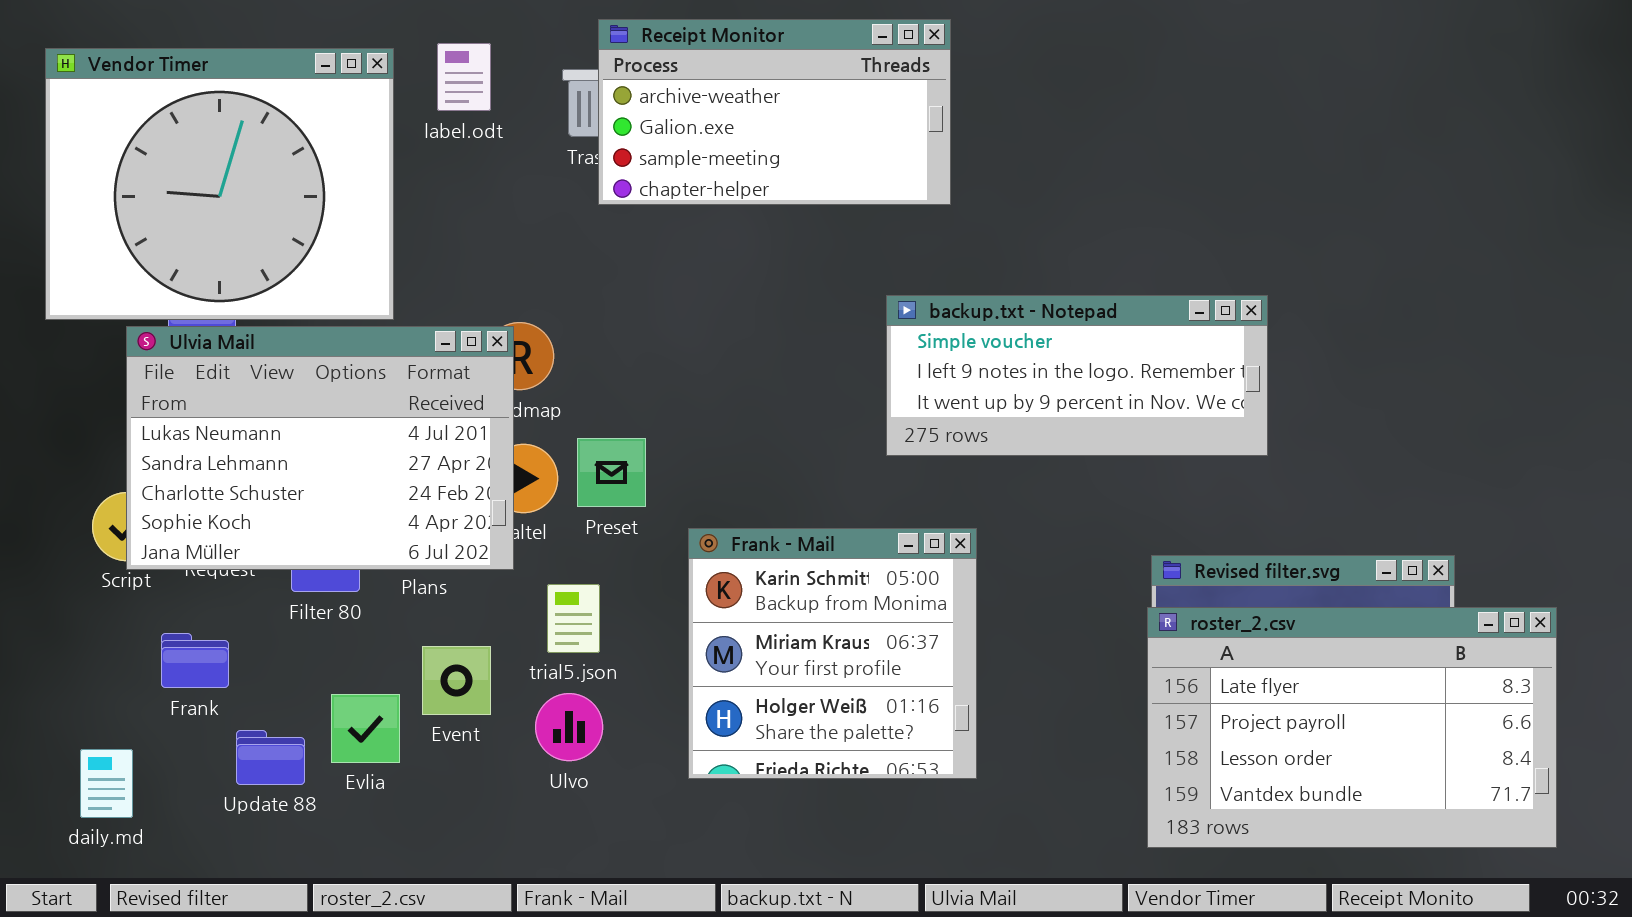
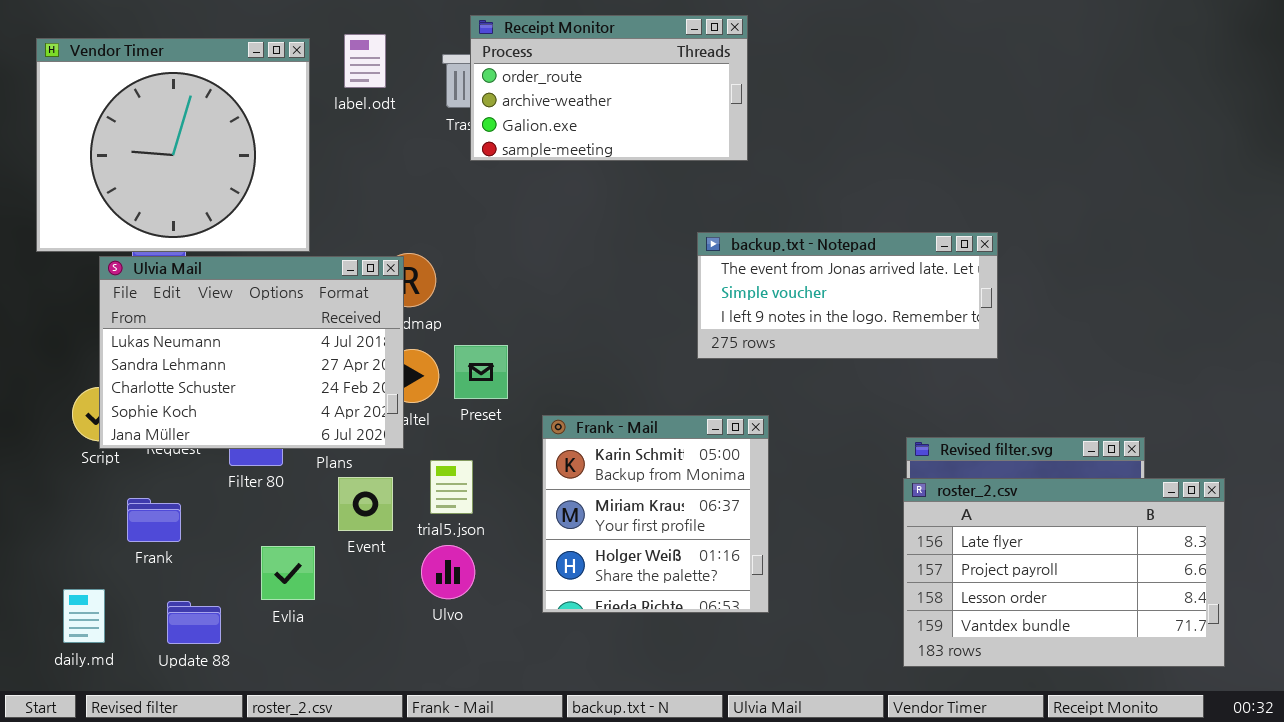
Receipt Monitor: [598,19,951,205] -> [470,15,748,161], scrolled up 1 row
backup.txt - Notepad: [886,295,1268,456] -> [697,232,998,359], scrolled up 1 row
Event: [422,646,491,715] -> [338,477,393,531], moved
Update 88: [236,730,305,785] -> [167,601,221,644], moved

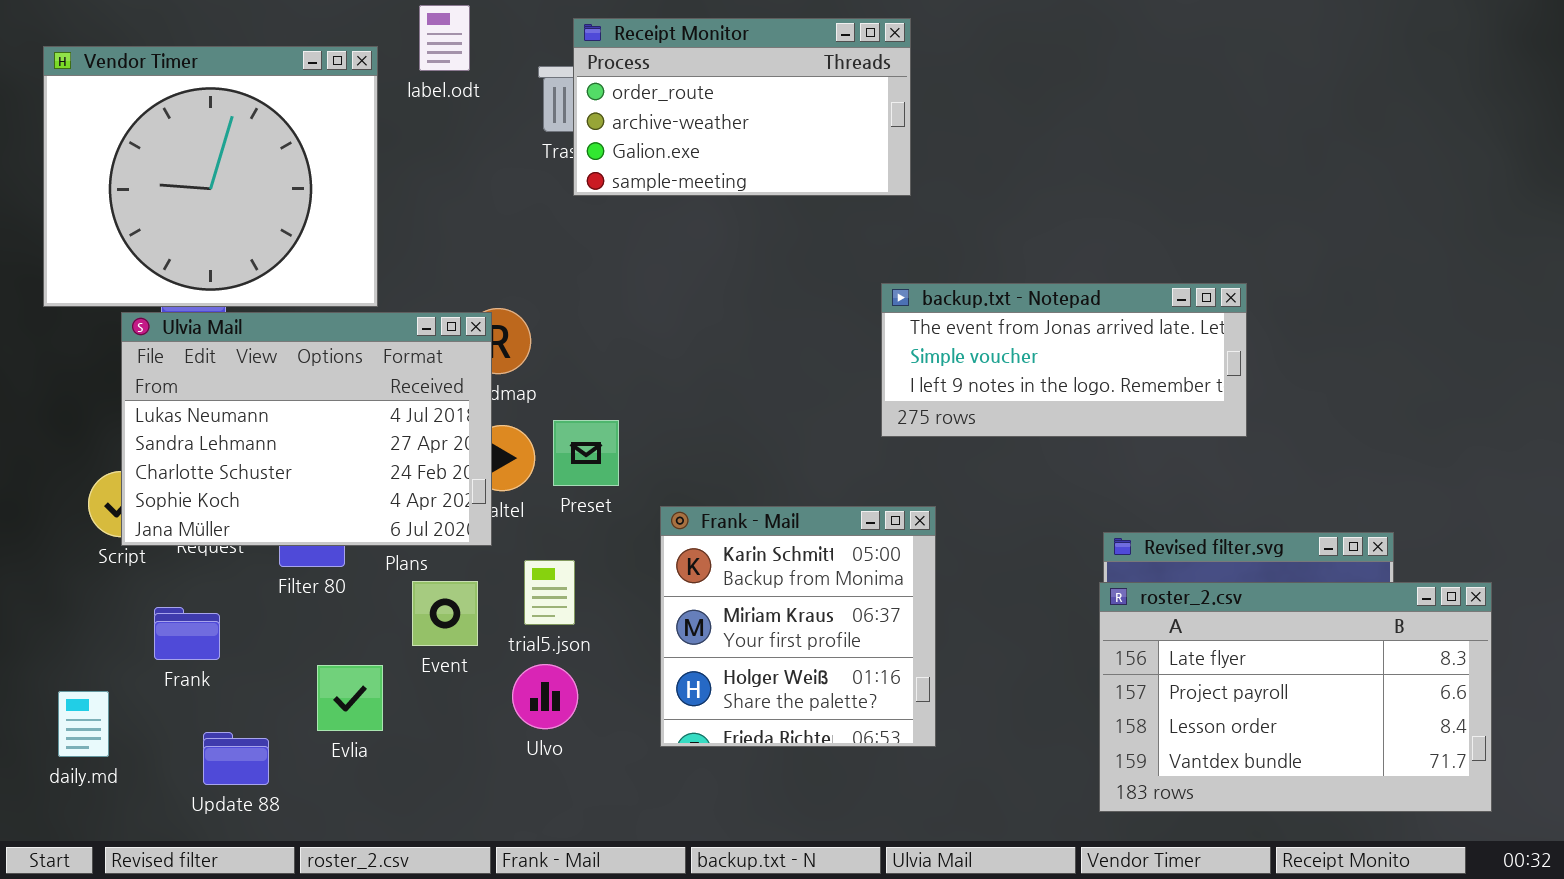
label.odt: [344,34,386,88] -> [419,5,470,71], moved
backup.txt - Notepad: [697,232,998,359] -> [881,283,1247,437], moved
daily.md: [63,589,105,643] -> [58,691,109,757], moved

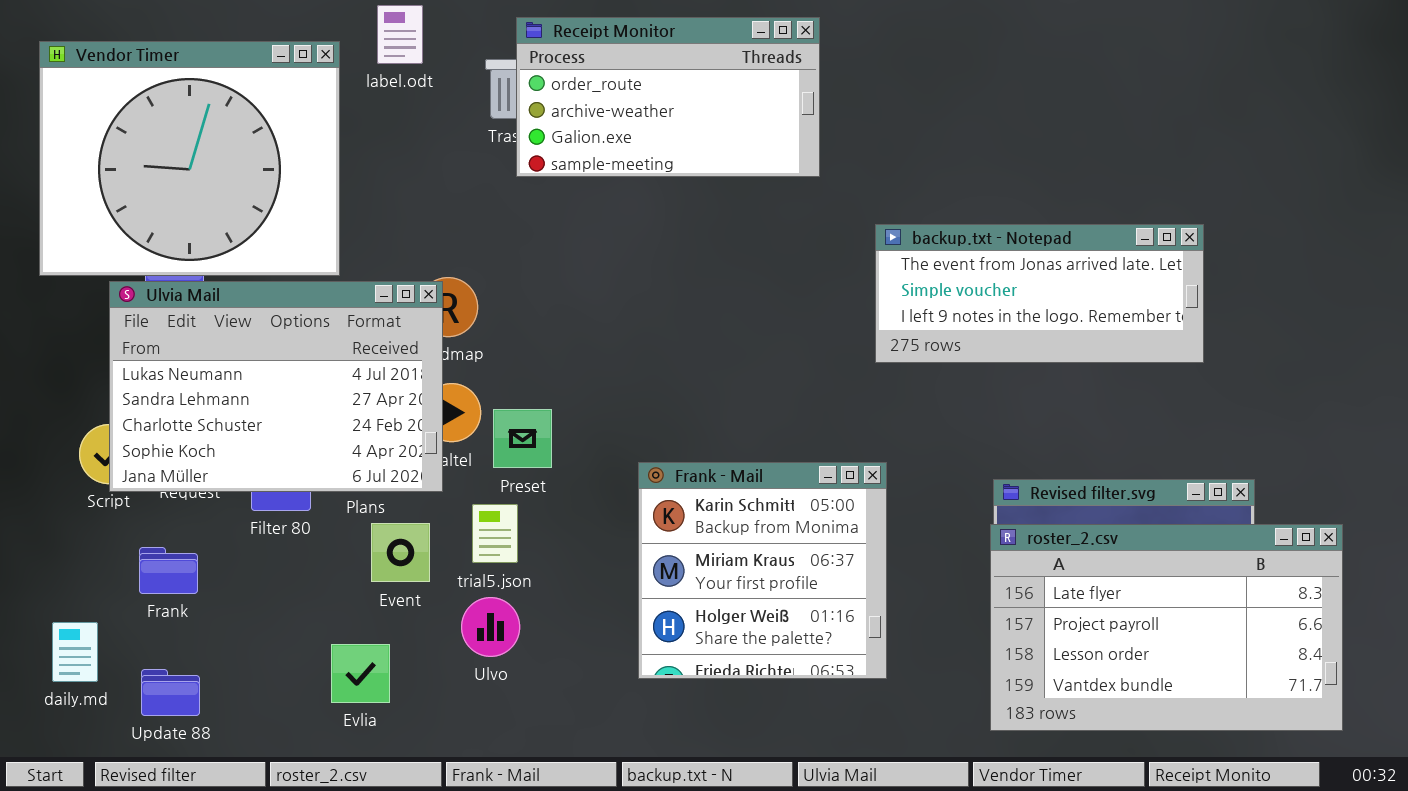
backup.txt - Notepad: [881,283,1247,437] -> [875,224,1204,363], moved
Preset: [553,420,619,486] -> [493,409,552,468], moved
Frank - Mail: [660,506,936,747] -> [638,462,887,679], moved
Evlia: [317,665,383,731] -> [331,644,390,703], moved
Update 88: [203,732,269,785] -> [141,669,200,716], moved

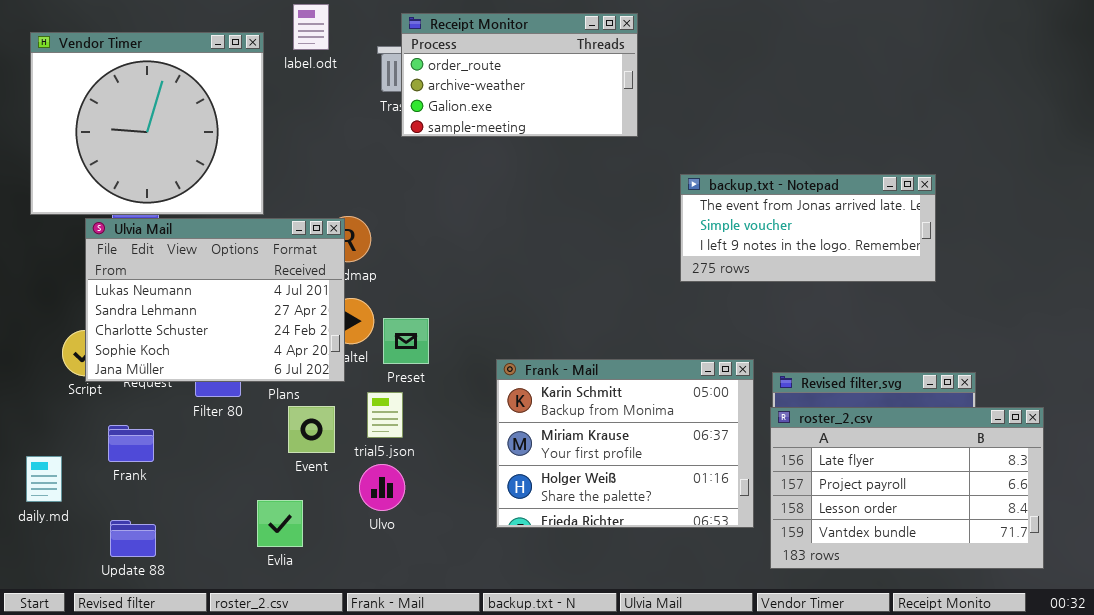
Frank - Mail: [638,462,887,679] -> [496,359,754,528], resized
daily.md: [52,622,98,682] -> [26,456,62,502], moved

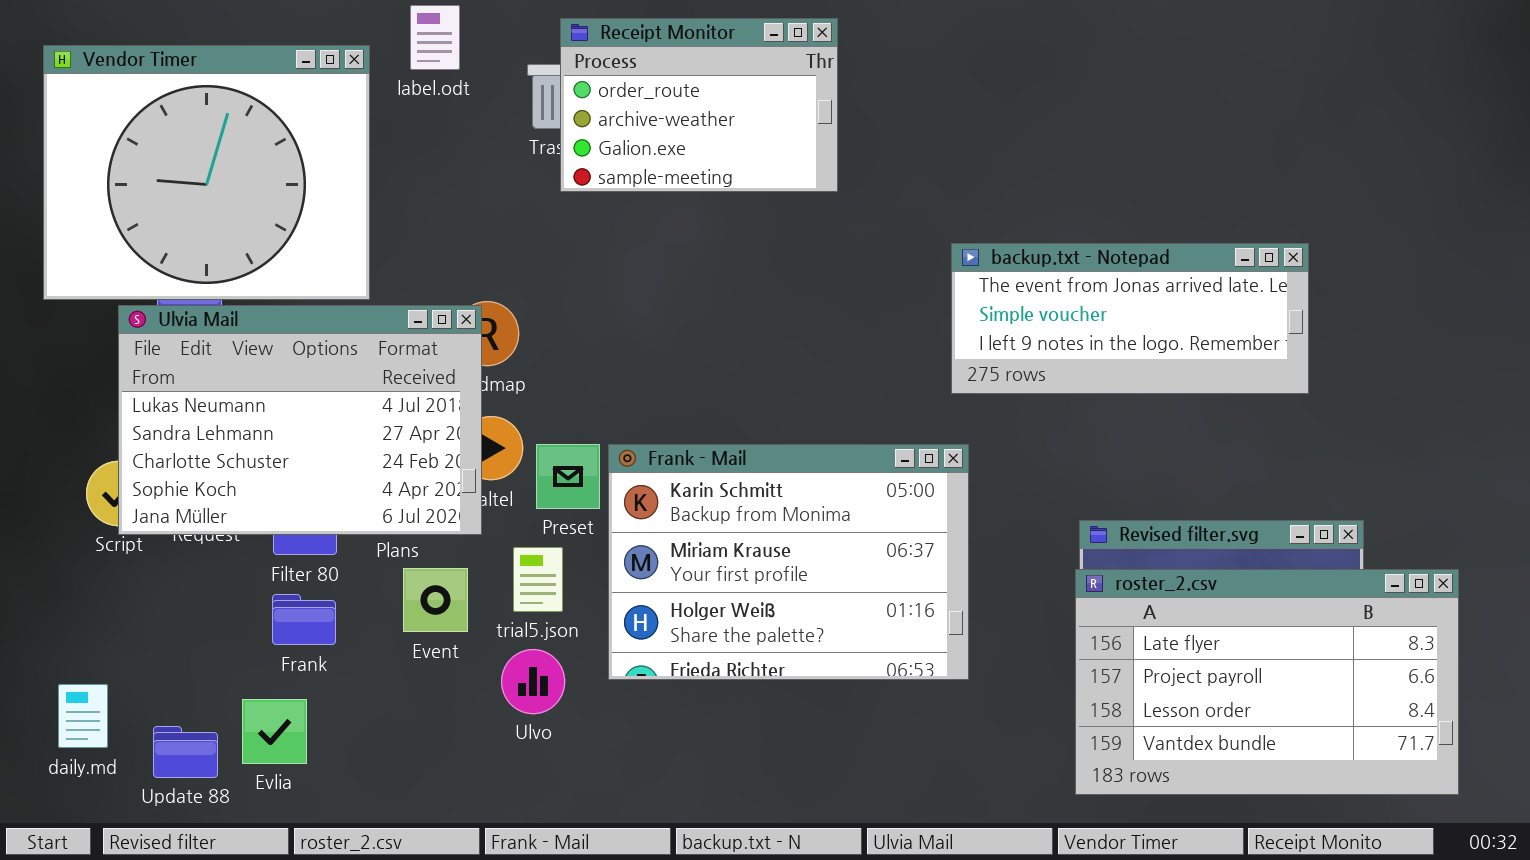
Receipt Monitor: [401,13,638,137] -> [560,18,838,192], resized
Frank - Mail: [496,359,754,528] -> [608,444,969,680], moved
Frank: [108,425,154,462] -> [272,594,336,645], moved
daily.md: [26,456,62,502] -> [58,684,108,748], moved
Evlia: [257,500,303,547] -> [242,699,307,764], moved

